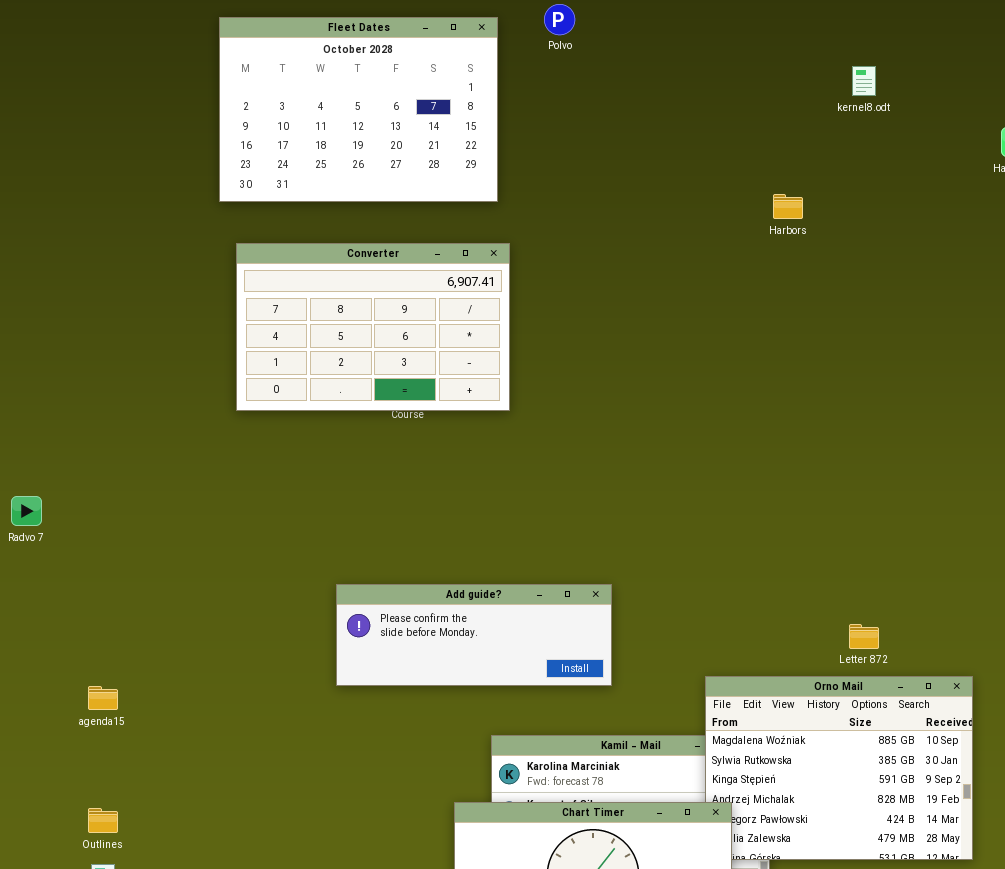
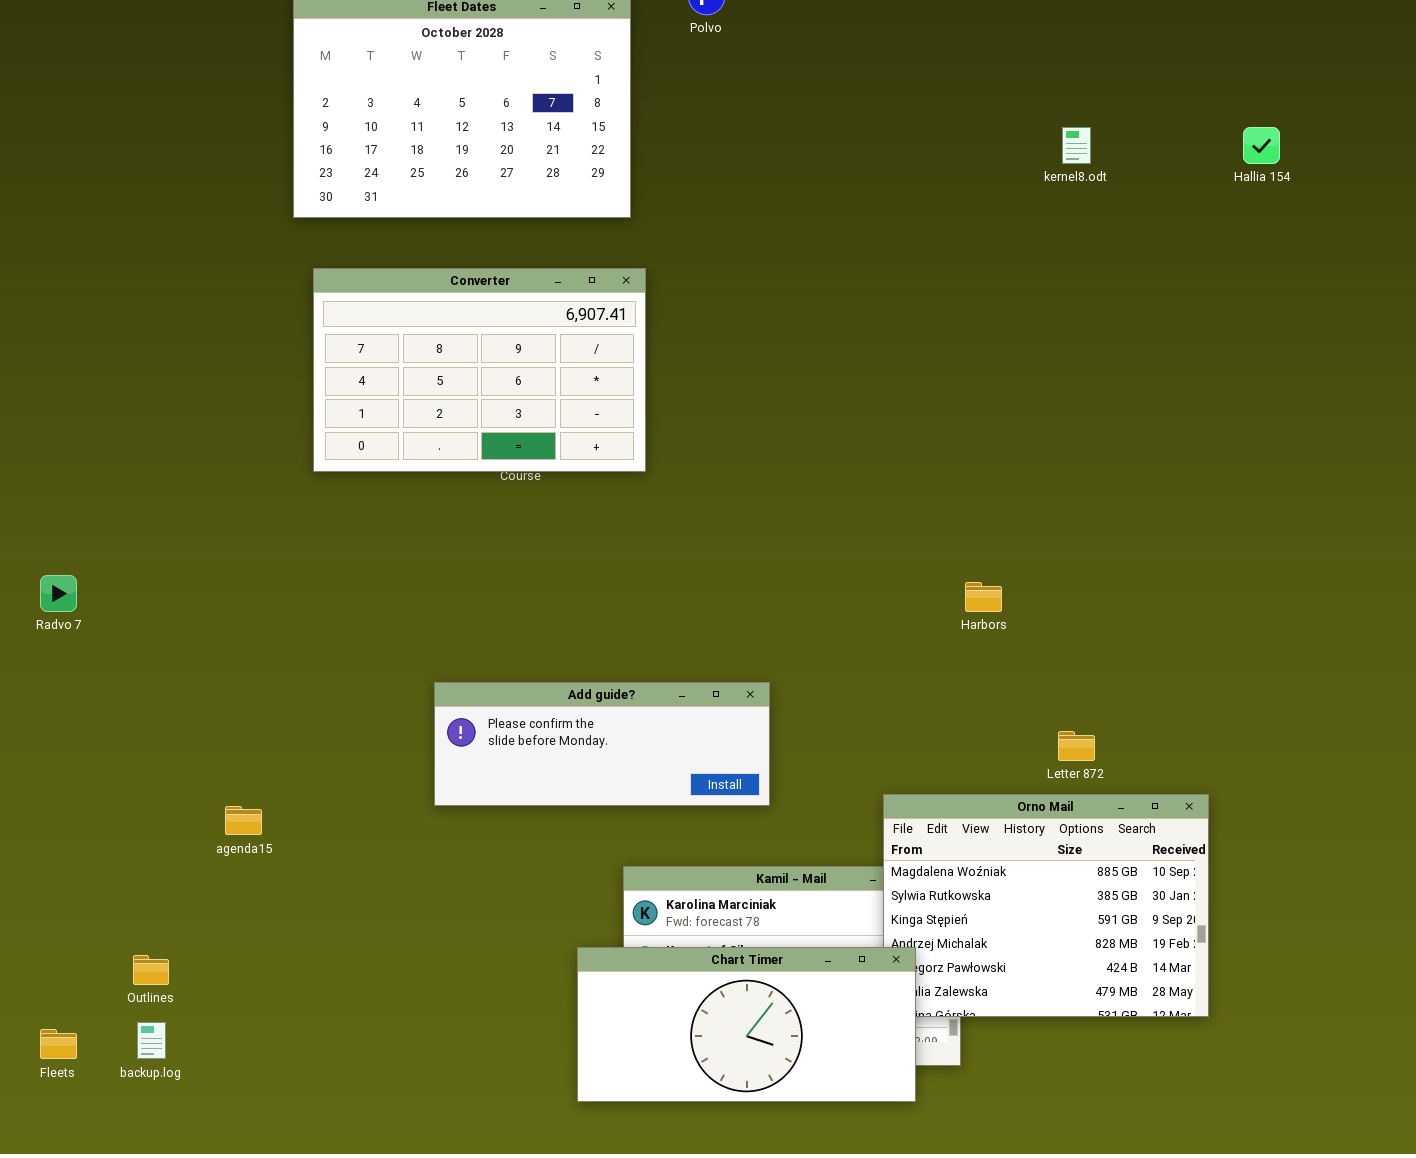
kernel8.odt: [852,66,876,96] -> [1062,127,1091,164], moved
Harbors: [773,194,803,219] -> [965,582,1002,612], moved
agenda15: [88,686,118,710] -> [225,806,262,835], moved

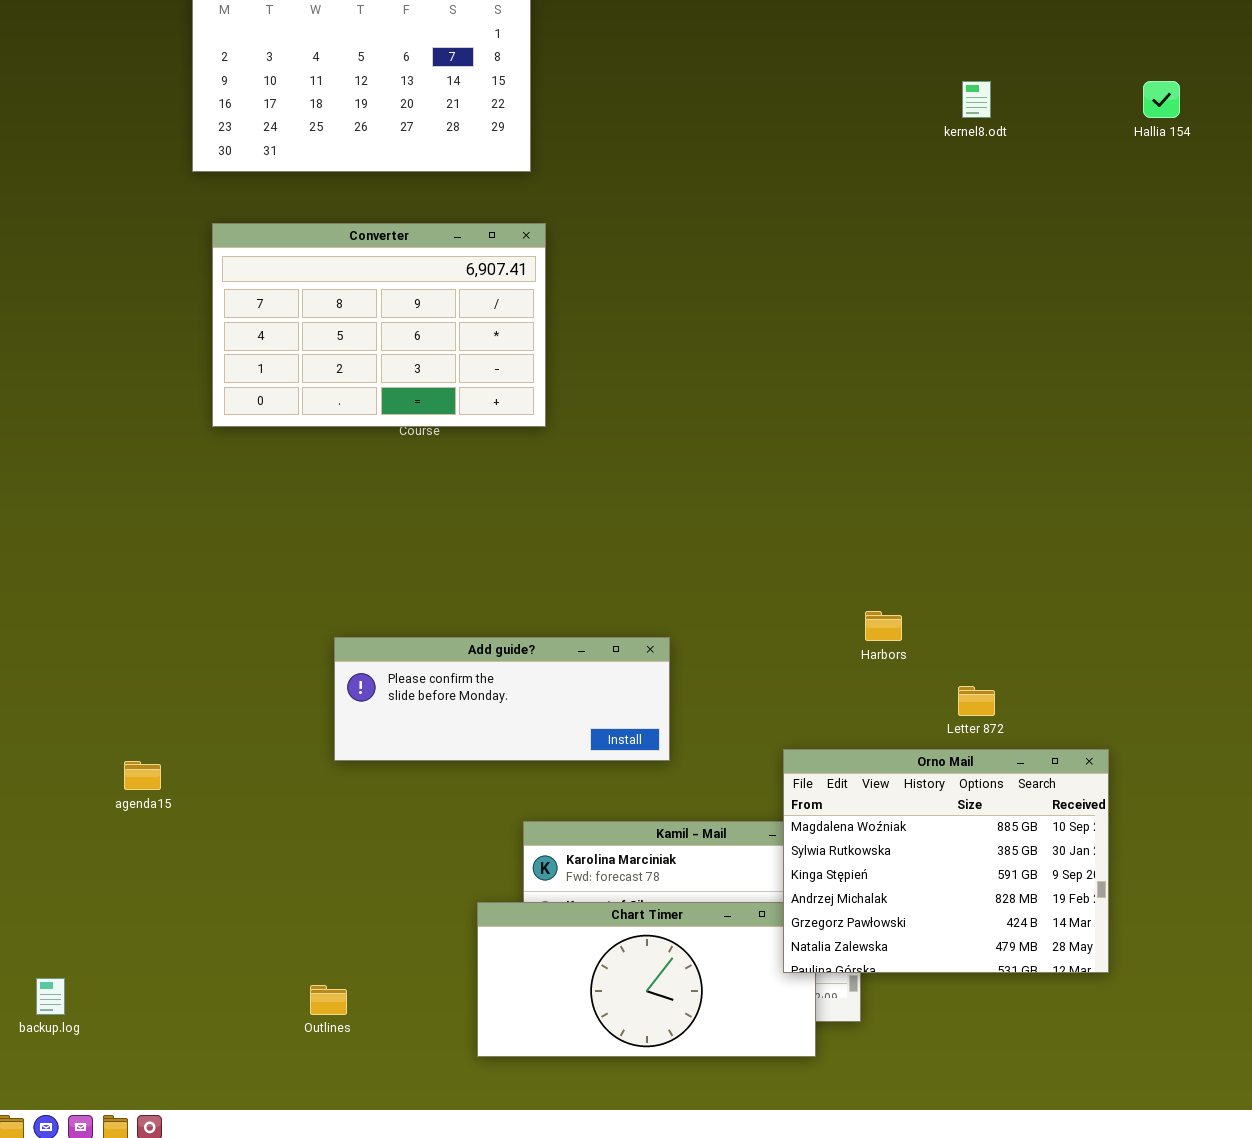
Harbors: [965,582,1002,612] -> [865,611,902,641], moved
Orno Mail: [883,794,1209,1017] -> [783,749,1109,973], raised
Outlines: [133,955,169,985] -> [310,985,347,1015], moved

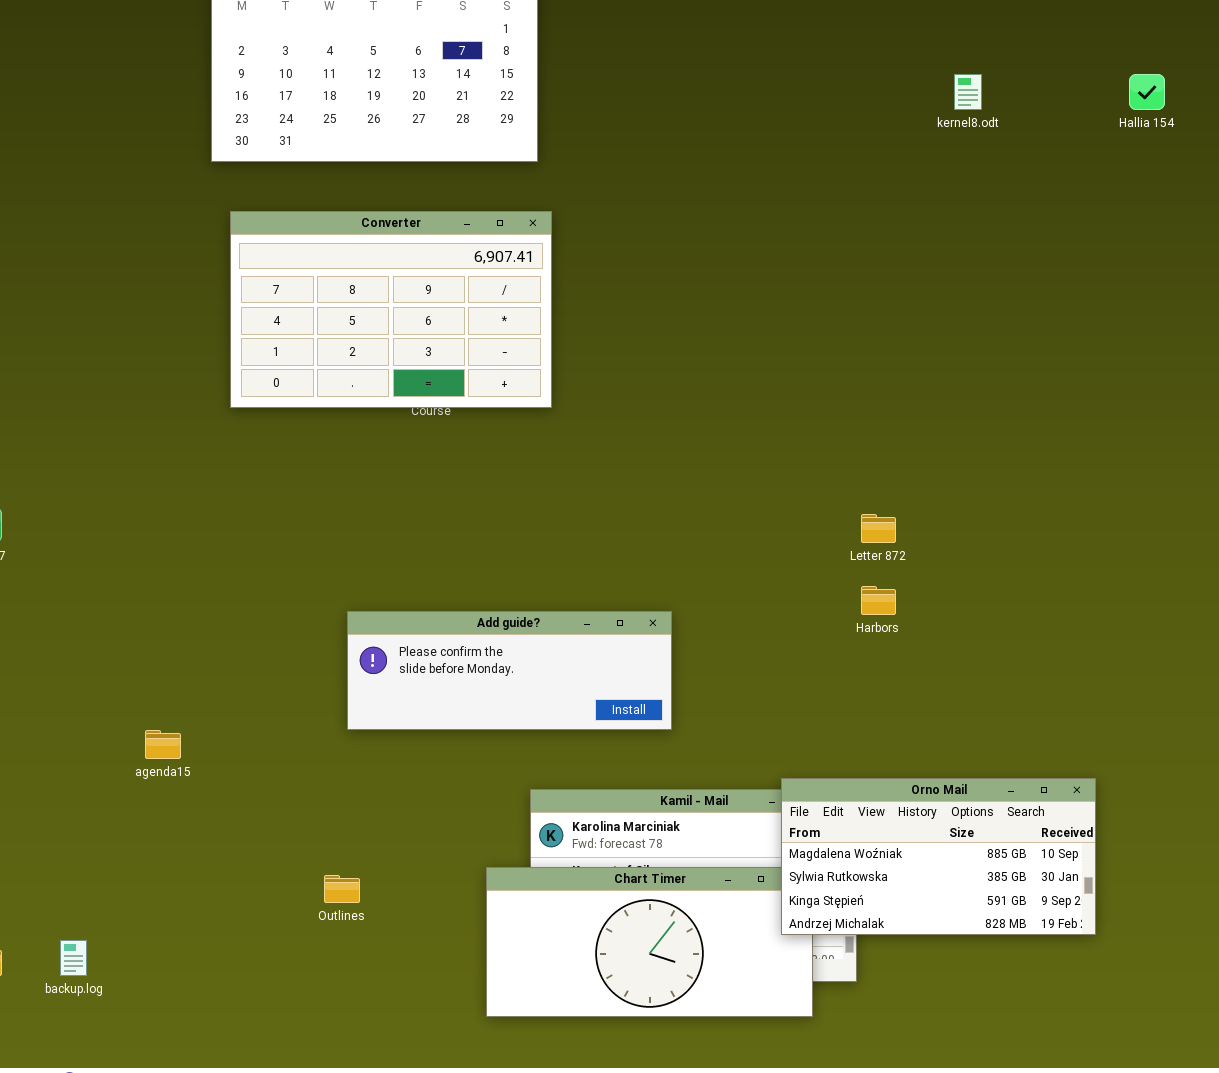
Letter 872: [958,686,995,716] -> [861,514,896,543], moved
Orno Mail: [783,749,1109,973] -> [781,778,1096,935], resized
Outlines: [310,985,347,1015] -> [324,875,360,903], moved

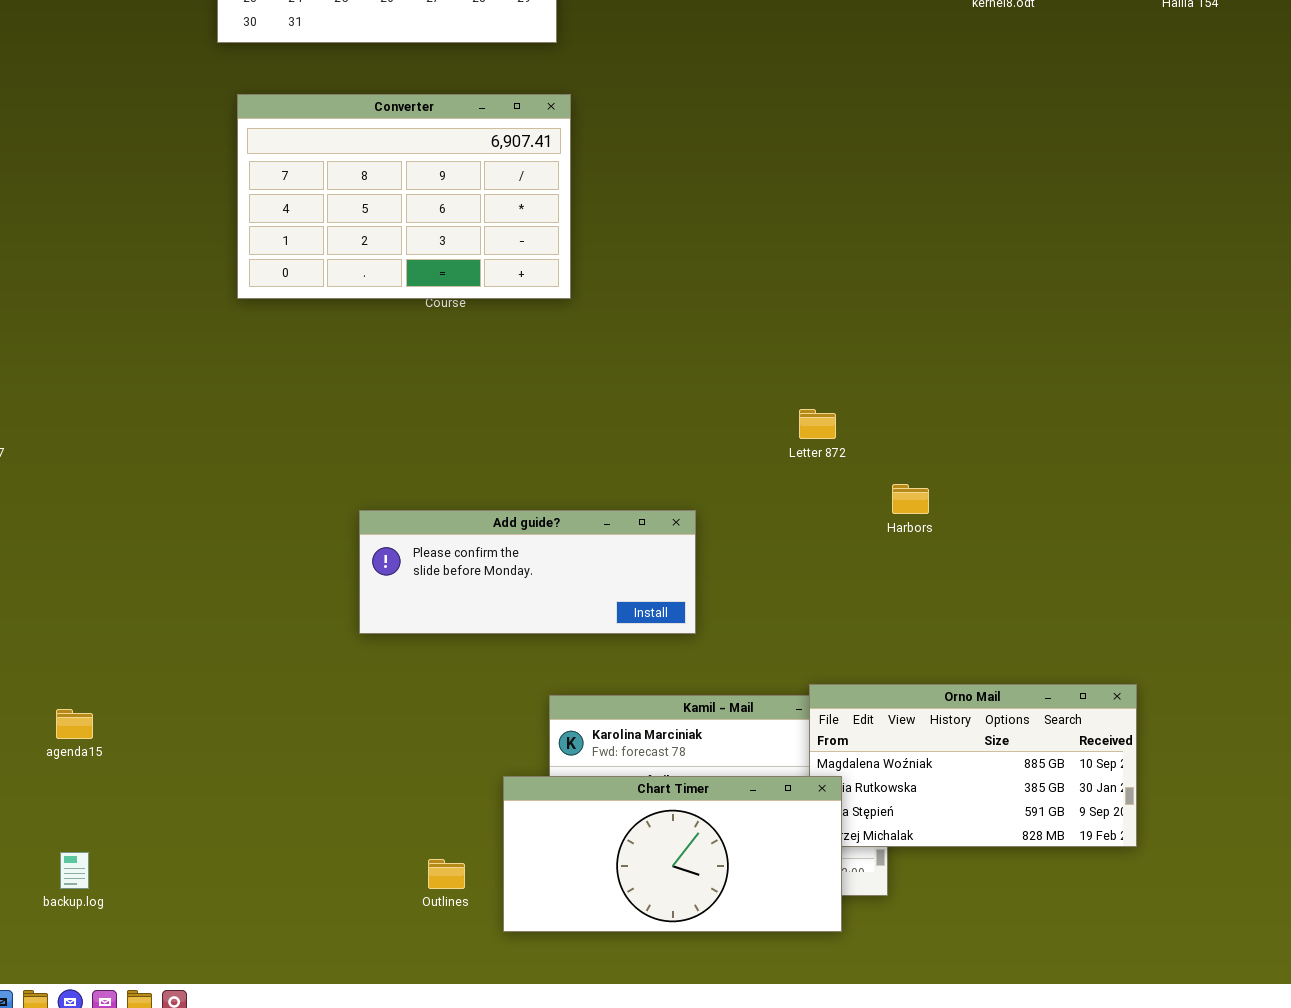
Letter 872: [861,514,896,543] -> [799,409,836,439], moved
agenda15: [145,730,181,759] -> [56,709,93,739], moved
Chart Timer: [486,867,813,1017] -> [503,776,842,932], raised
Outlines: [324,875,360,903] -> [428,859,465,889], moved

